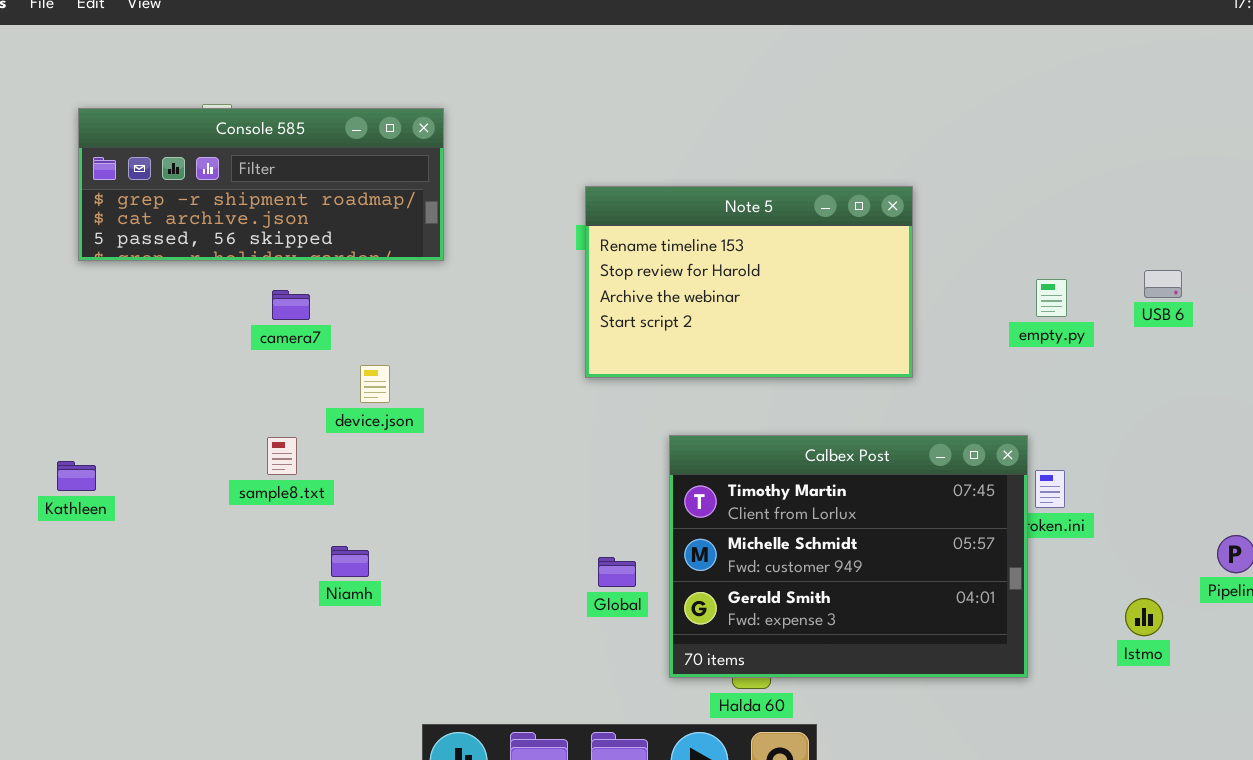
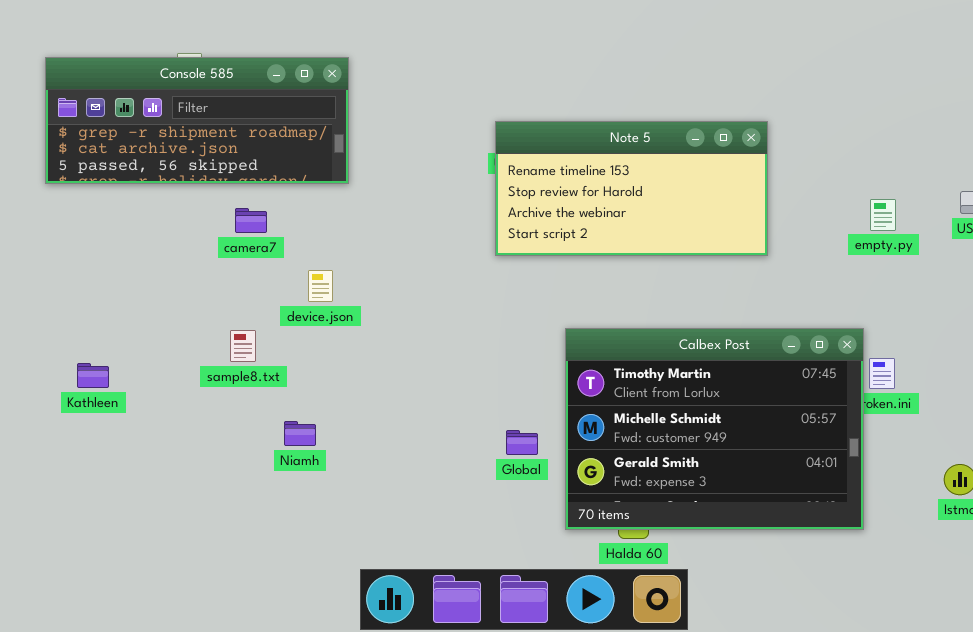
Console 585: [78,108,444,261] -> [45,57,349,184], moved
Note 5: [585,186,913,378] -> [495,121,768,256], resized
Kathleen: [57,461,96,491] -> [77,363,109,388], moved

